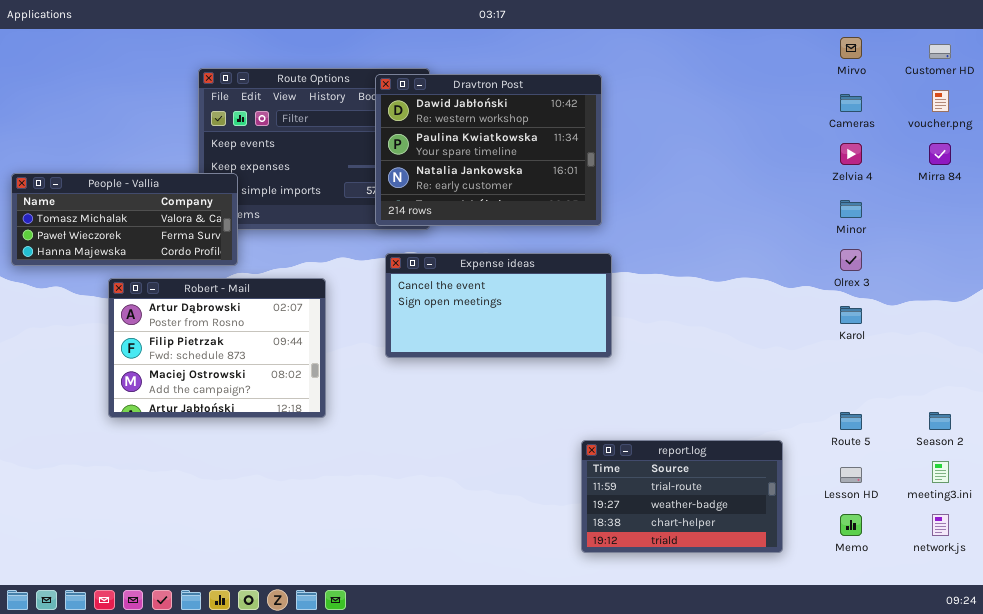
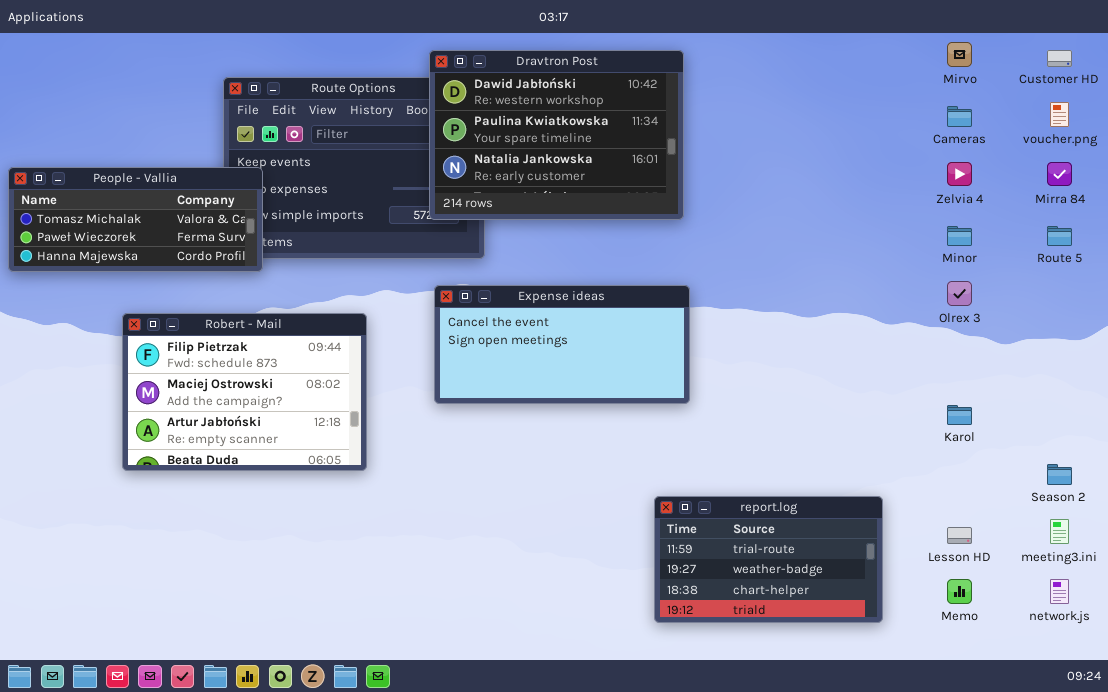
Dravtron Post: [375,74,602,226] -> [429,50,684,220], moved
People - Vallia: [11,173,238,266] -> [8,167,263,272], moved
Robert - Mail: [108,278,326,418] -> [122,313,367,471], scrolled down 1 row
Karol: [840,306,862,324] -> [947,405,972,425], moved
Route 5: [840,412,862,430] -> [1047,226,1072,246], moved

